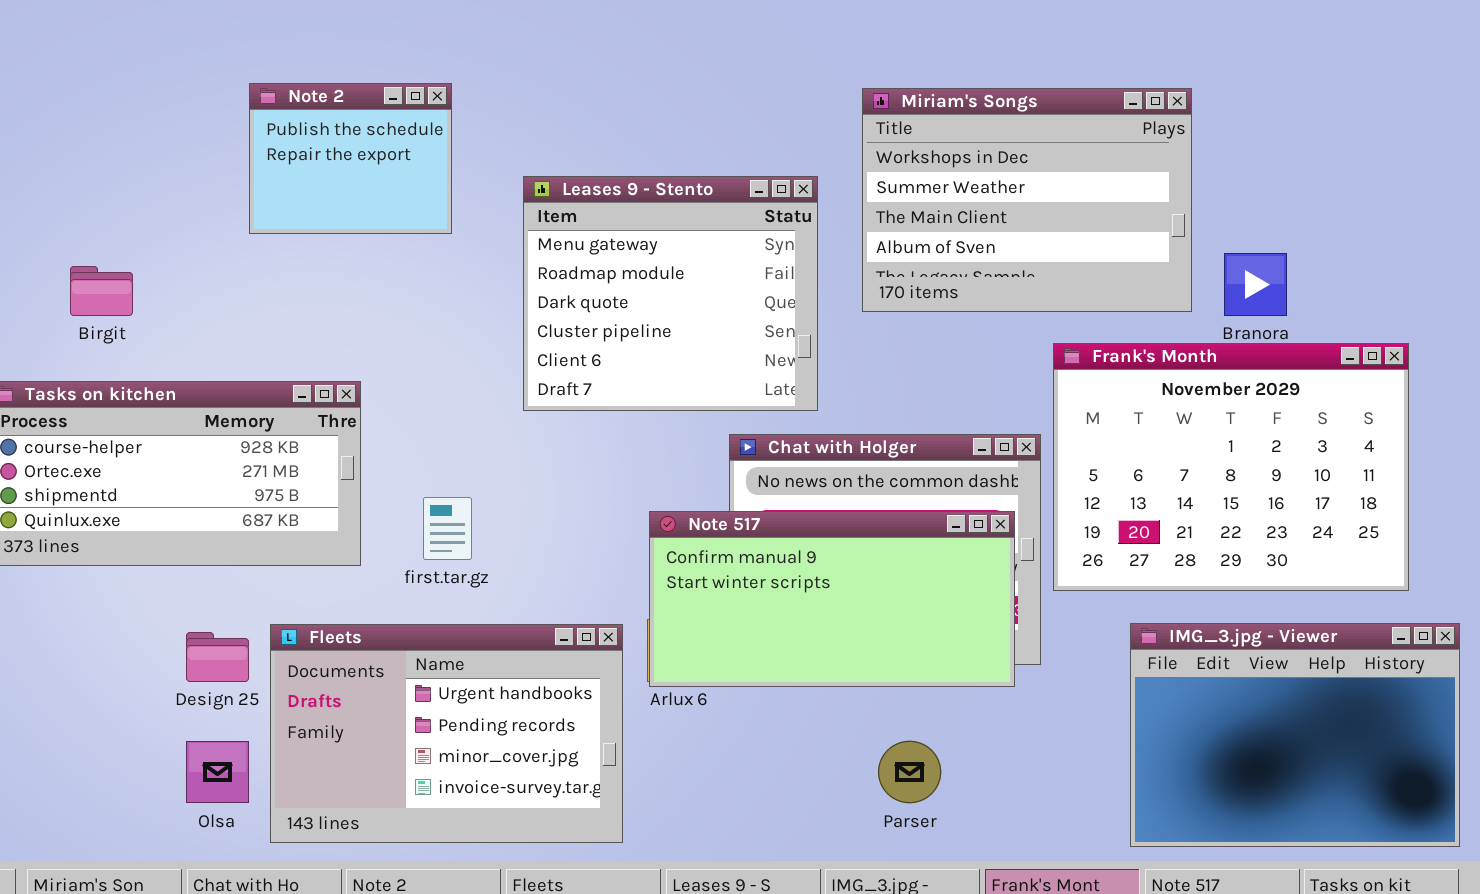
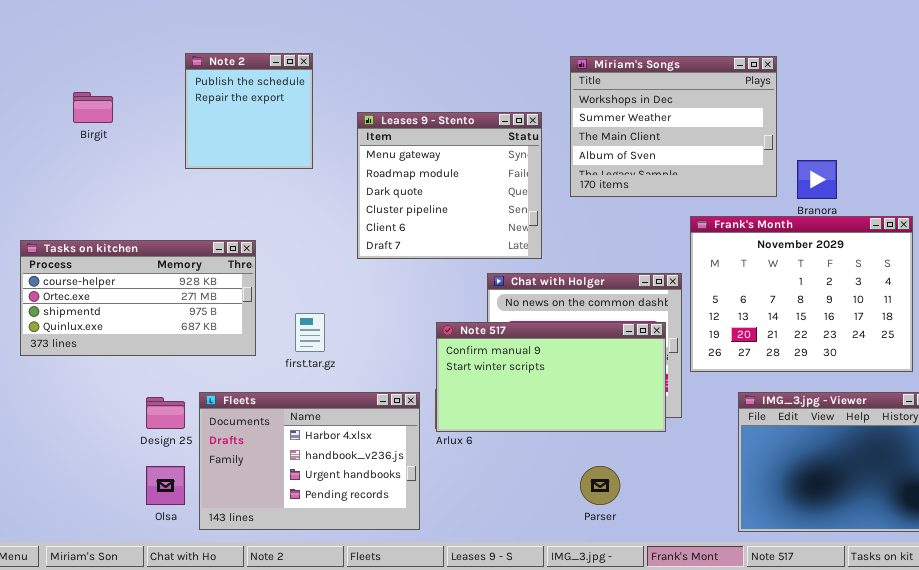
Note 2: [249,83,452,234] -> [185,53,313,169], resized
Birgit: [70,266,133,316] -> [73,92,113,123], moved
Fleets: [270,624,623,843] -> [199,392,420,530], scrolled up 2 rows

